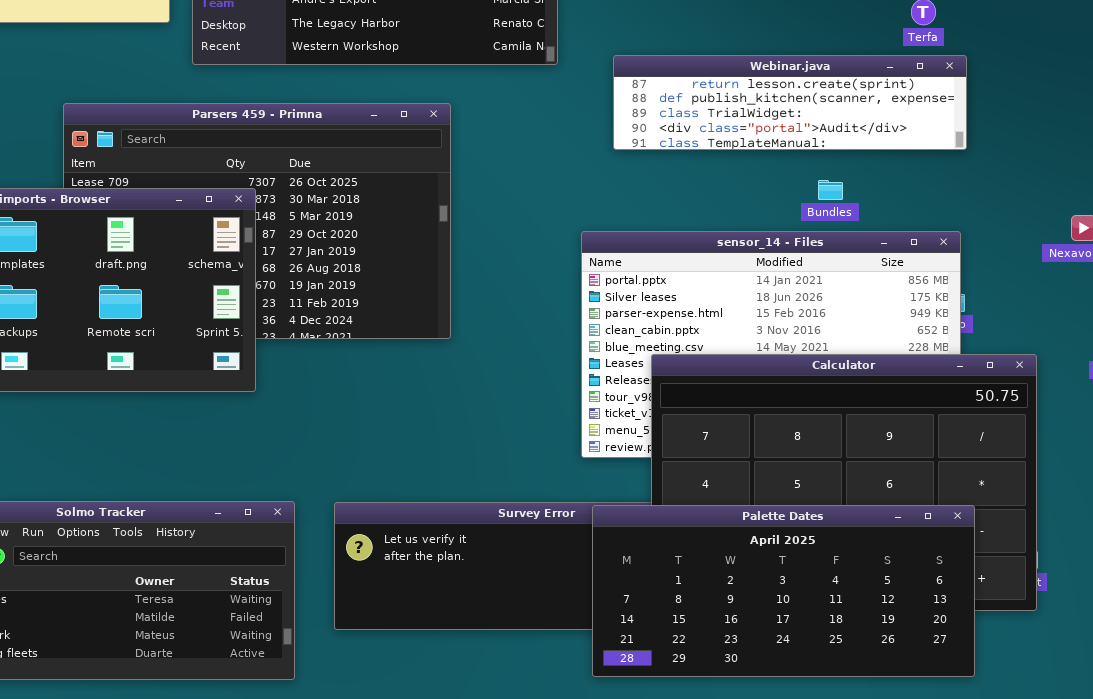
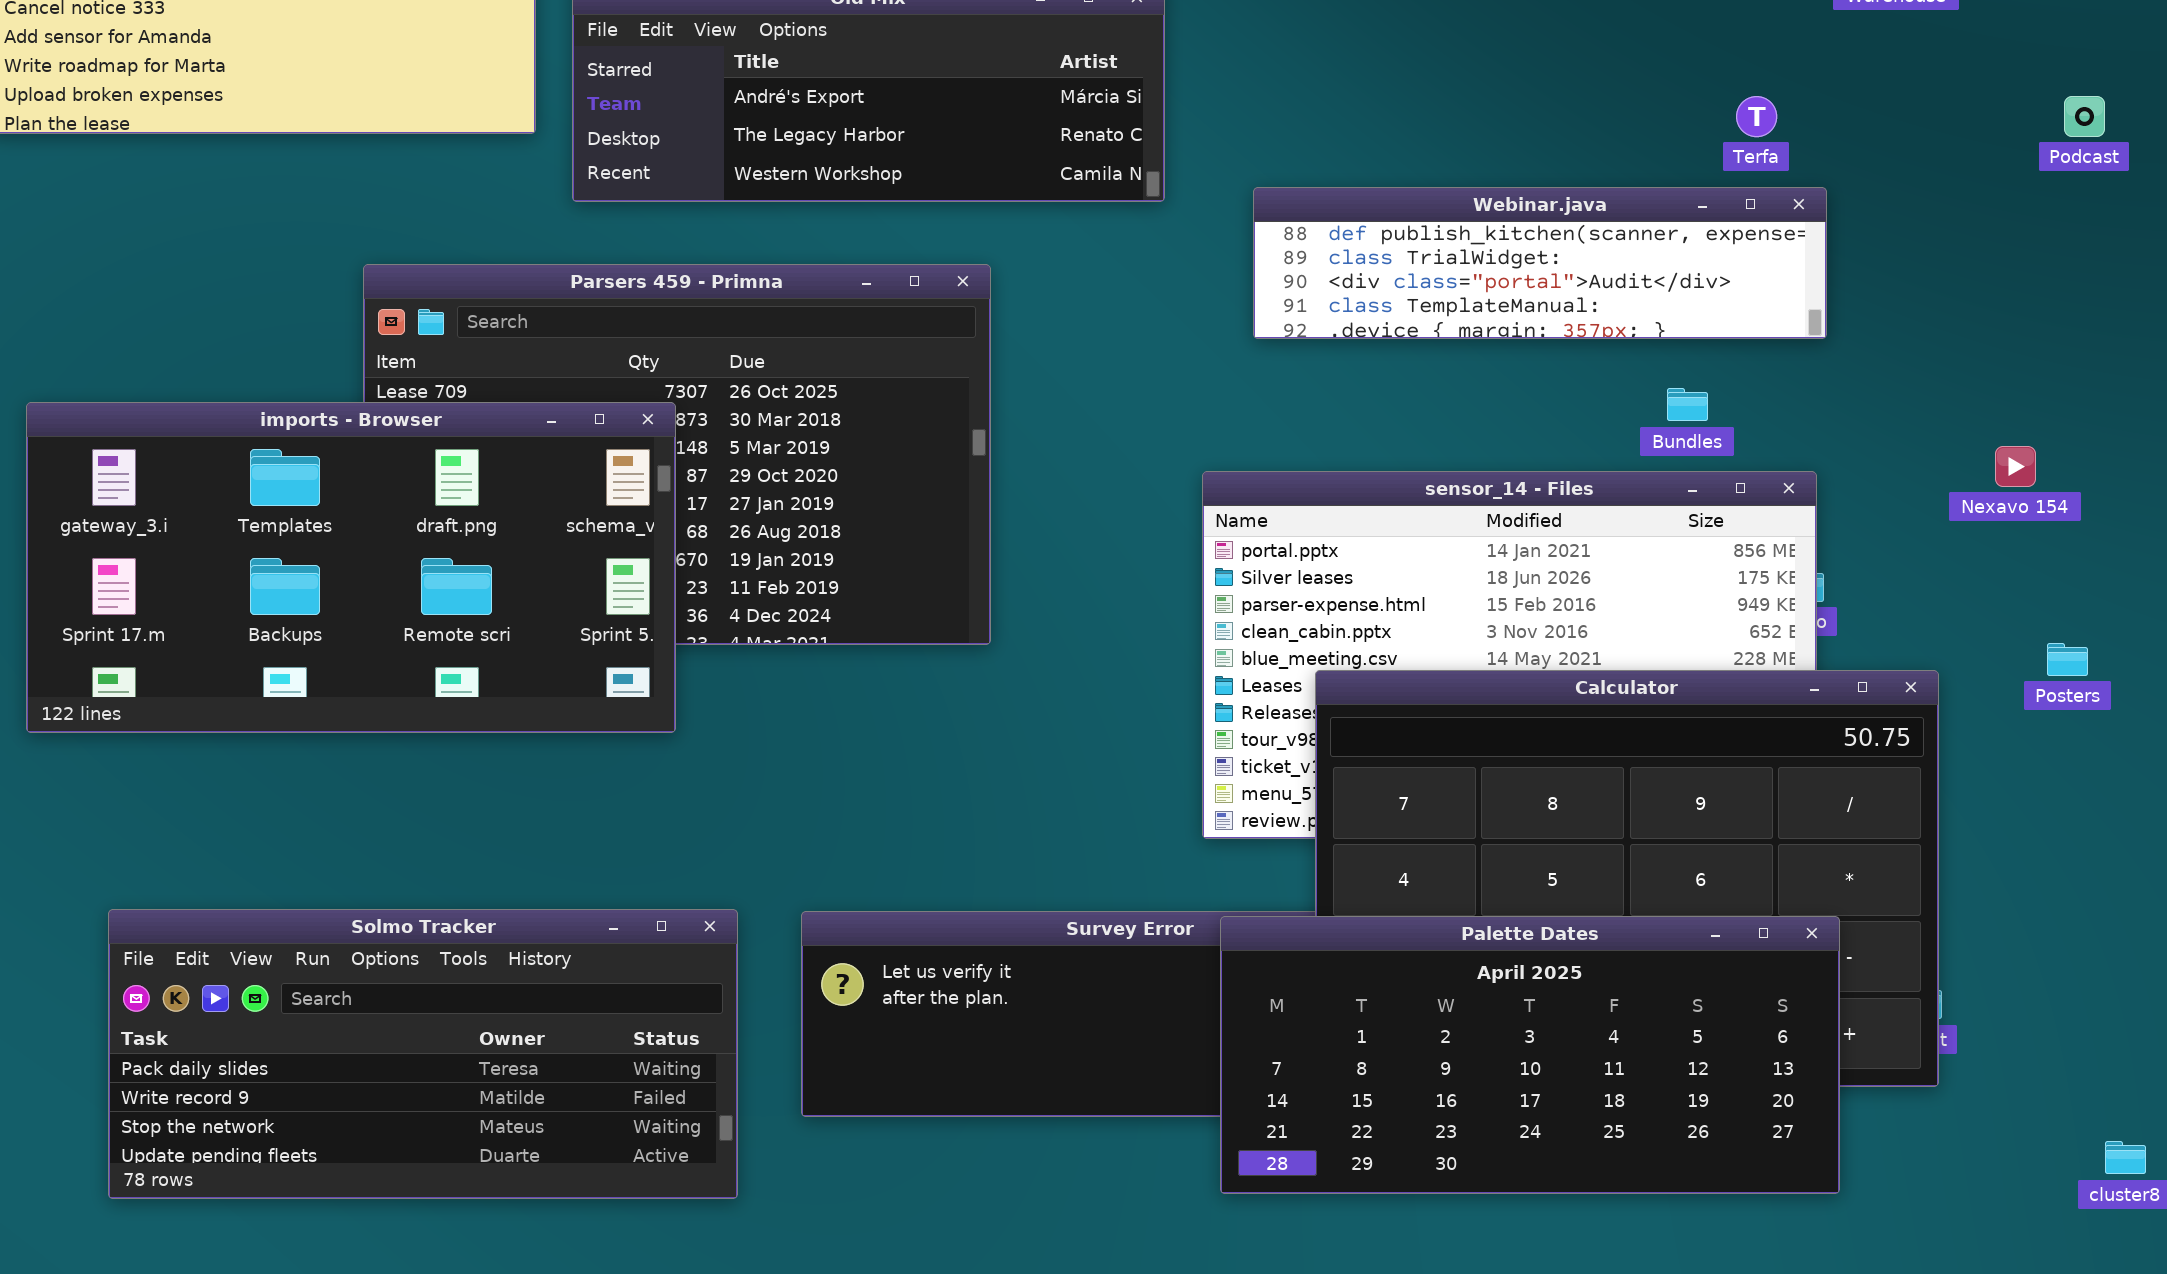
Webinar.java: [613,55,967,150] -> [1253,187,1827,339], scrolled down 1 row
Bundles: [818,180,843,200] -> [1667,388,1708,421], moved

